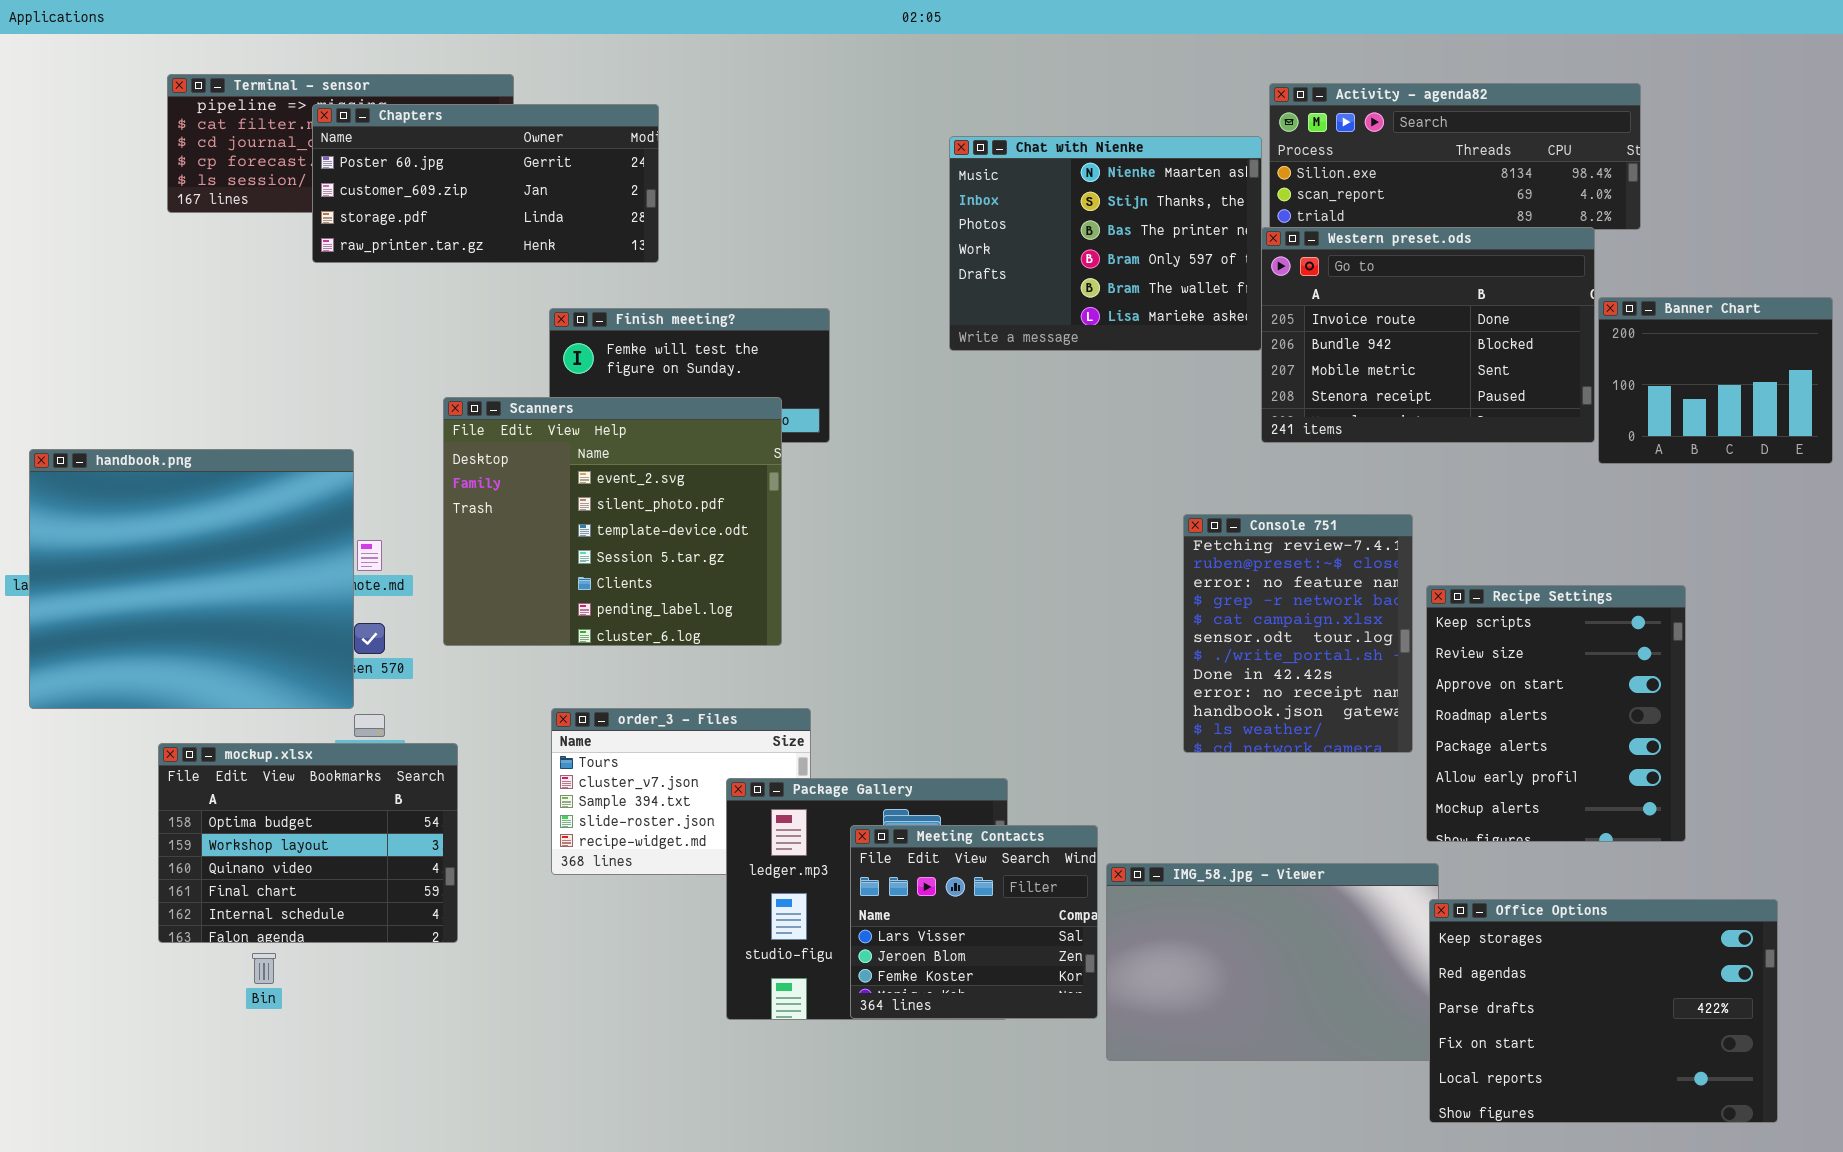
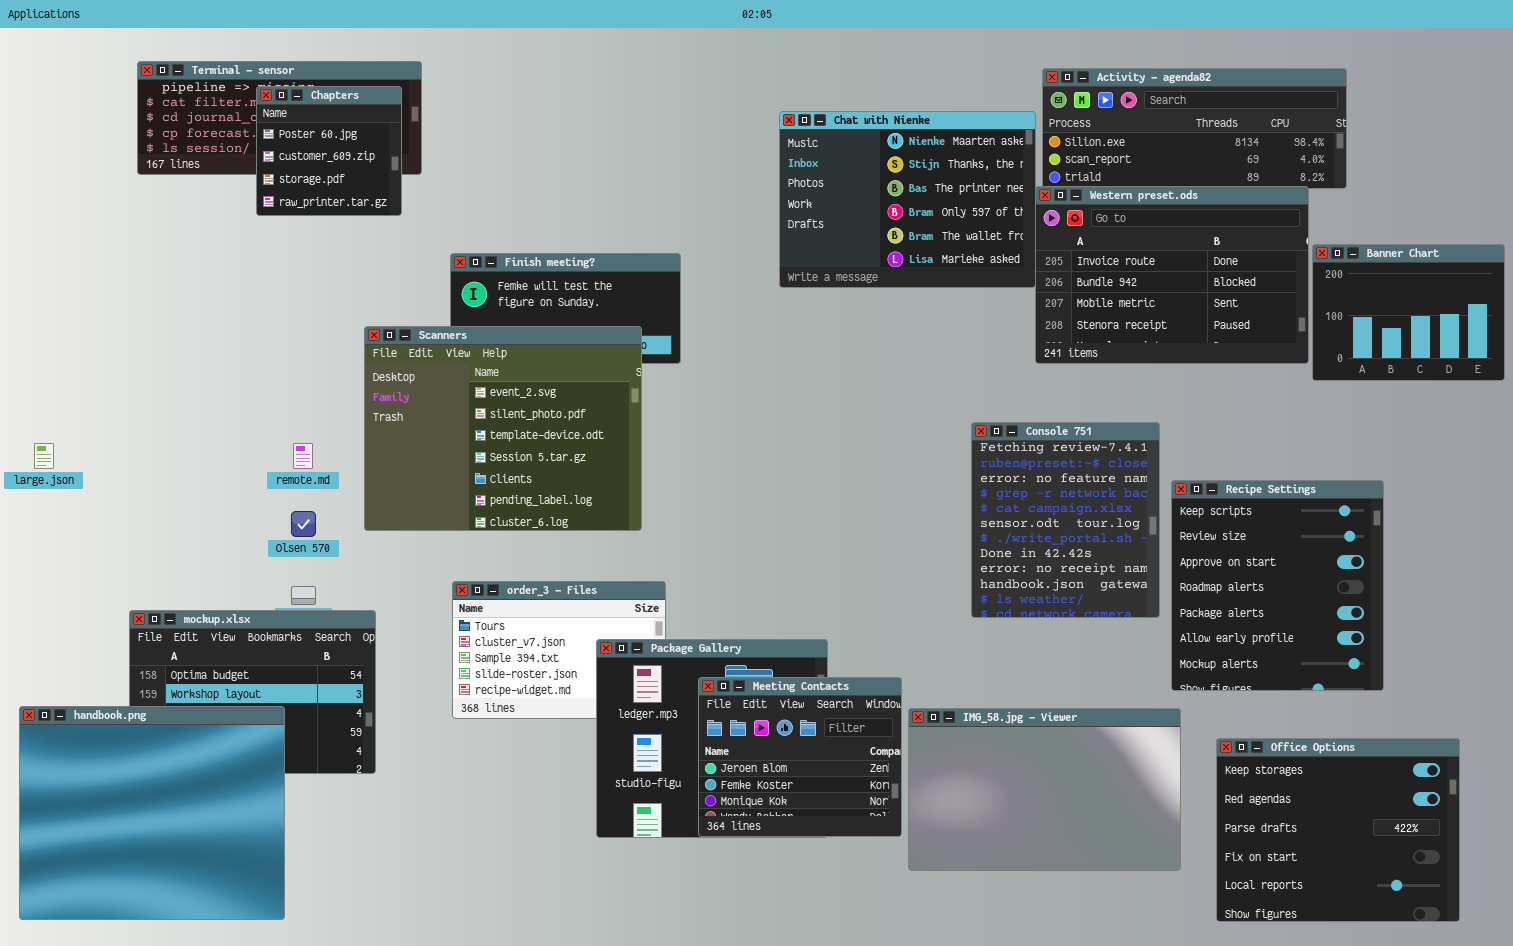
Chapters: [312,104,659,263] -> [256,86,402,216], resized
handbook.png: [29,449,354,709] -> [19,706,285,920], moved
Meeting Contacts: [850,825,1098,1019] -> [698,677,902,837], scrolled down 1 row
Office Options: [1429,899,1778,1123] -> [1216,738,1460,922], resized

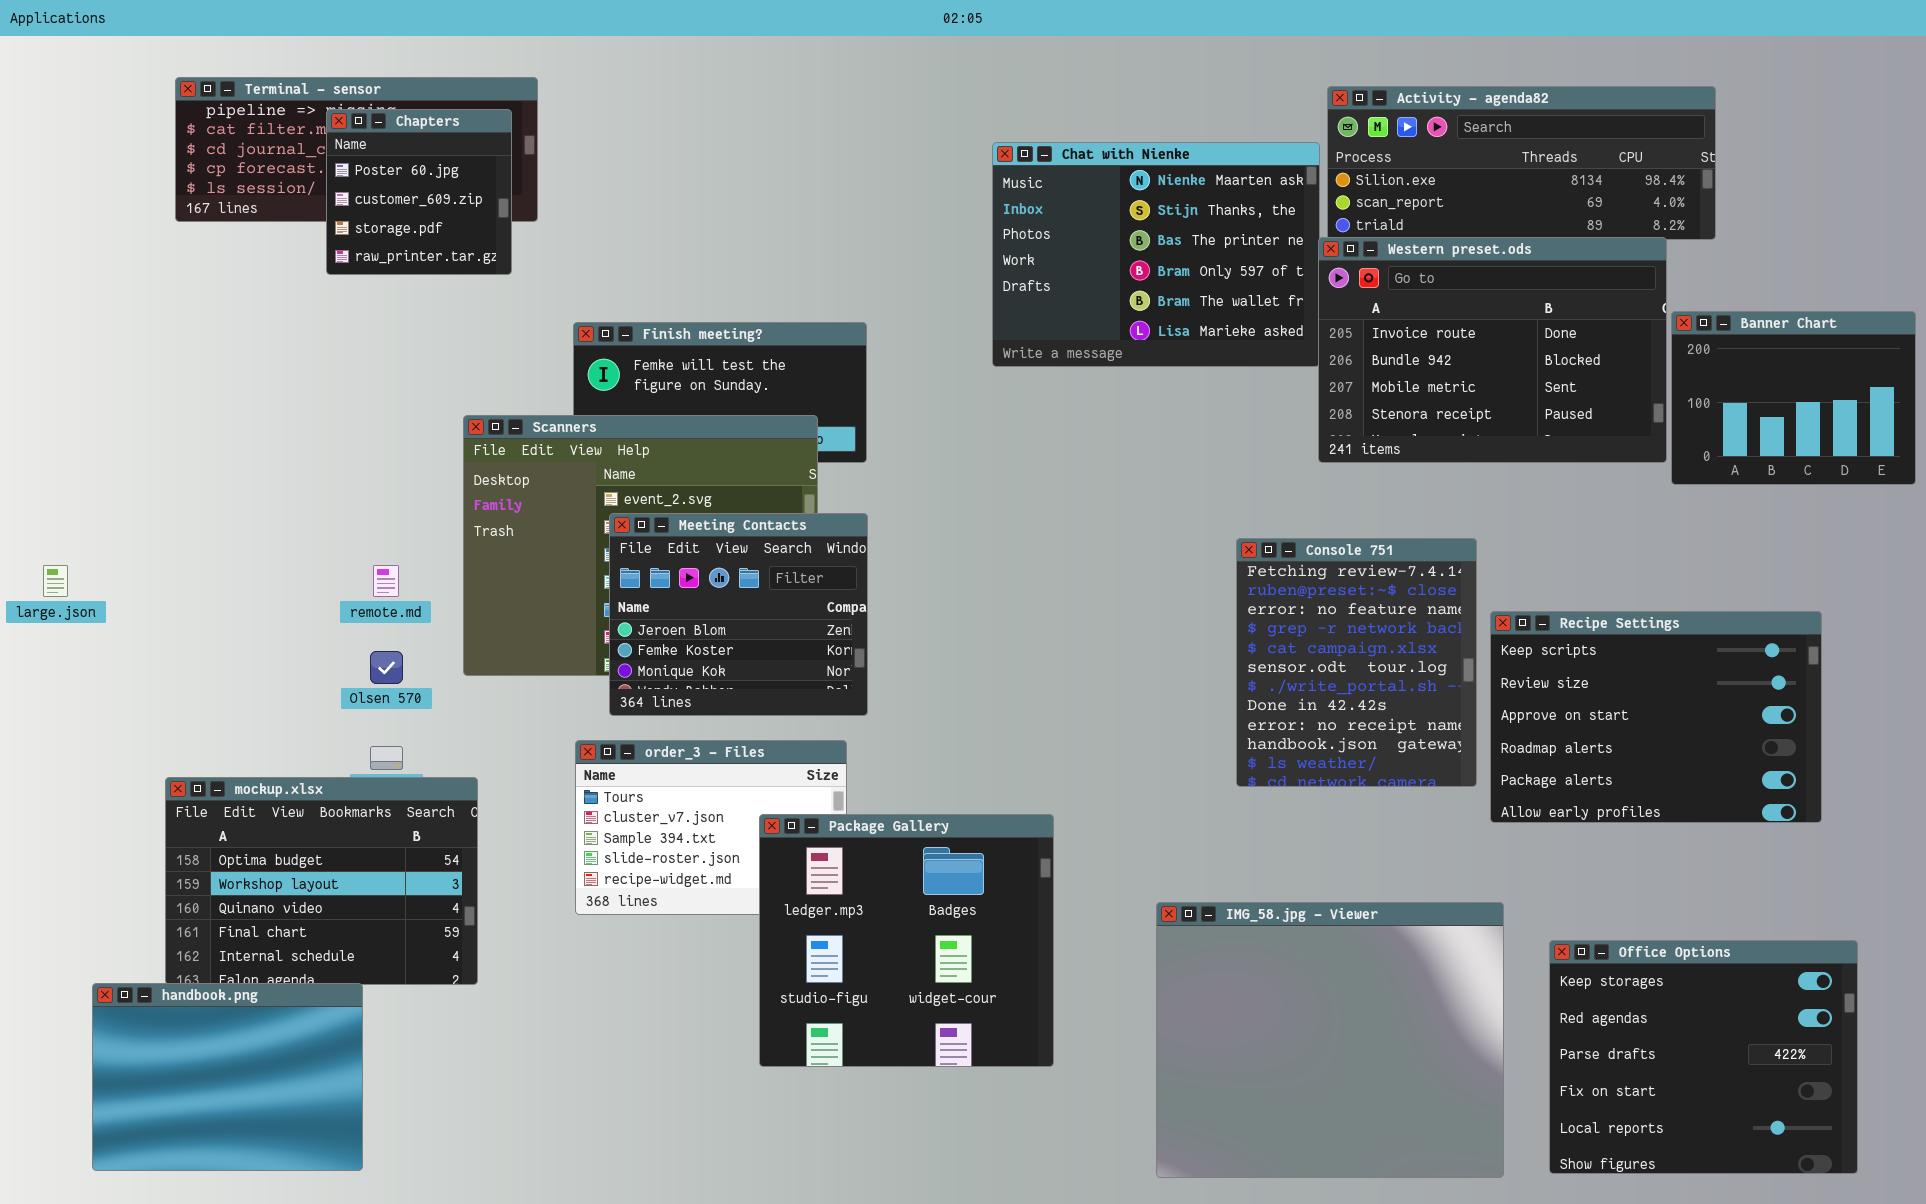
Recipe Settings: [1171,480,1384,691] -> [1490,611,1822,823], resized
Meeting Contacts: [698,677,902,837] -> [609,513,868,716], moved
handbook.png: [19,706,285,920] -> [92,983,363,1171], resized
IMG_58.jpg - Viewer: [908,708,1181,871] -> [1156,902,1504,1178], resized

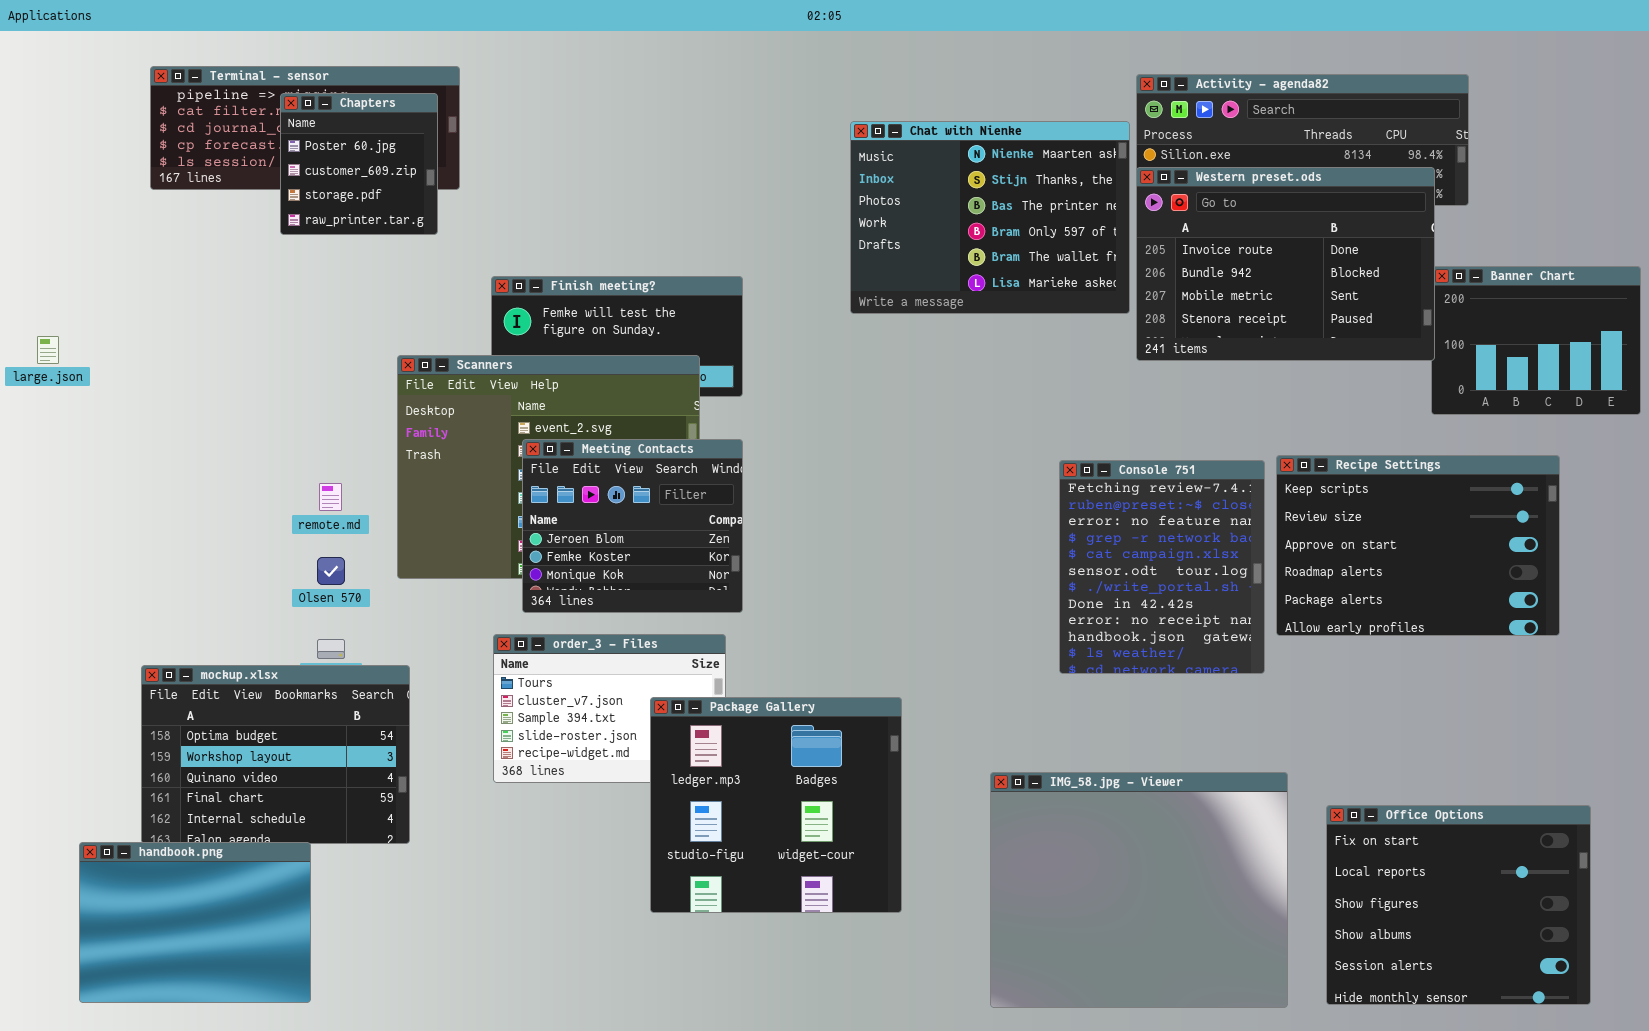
Western preset.ods: [1318,237,1667,463] -> [1136,167,1435,361], moved
large.json: [43,565,68,597] -> [37,336,59,364], moved
Recipe Settings: [1490,611,1822,823] -> [1276,455,1560,636], moved
Office Options: [1549,940,1858,1174] -> [1326,805,1591,1005], scrolled down 3 rows

